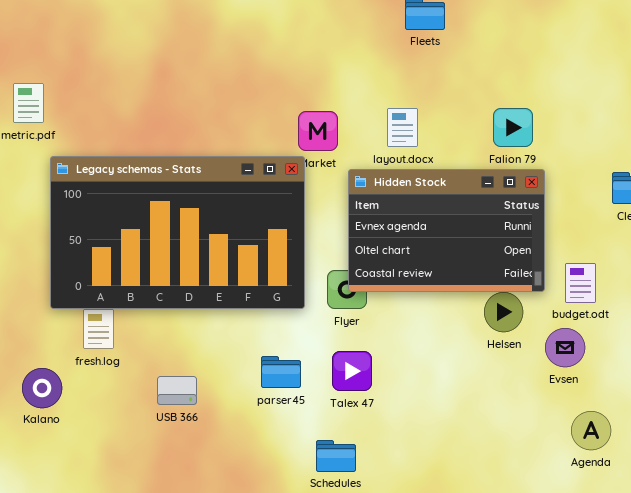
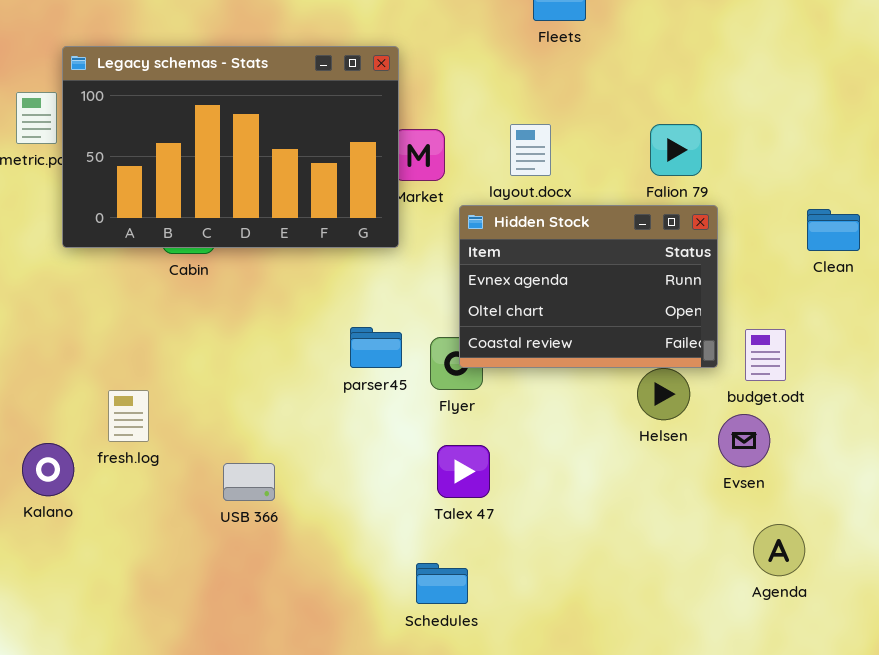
Legacy schemas - Stats: [50,156,305,309] -> [62,46,399,248], moved
parser45: [261,356,301,388] -> [350,327,402,368], moved
Kalano: [22,368,62,408] -> [22,443,74,496], moved
USB 366: [157,376,197,405] -> [223,463,275,501], moved

